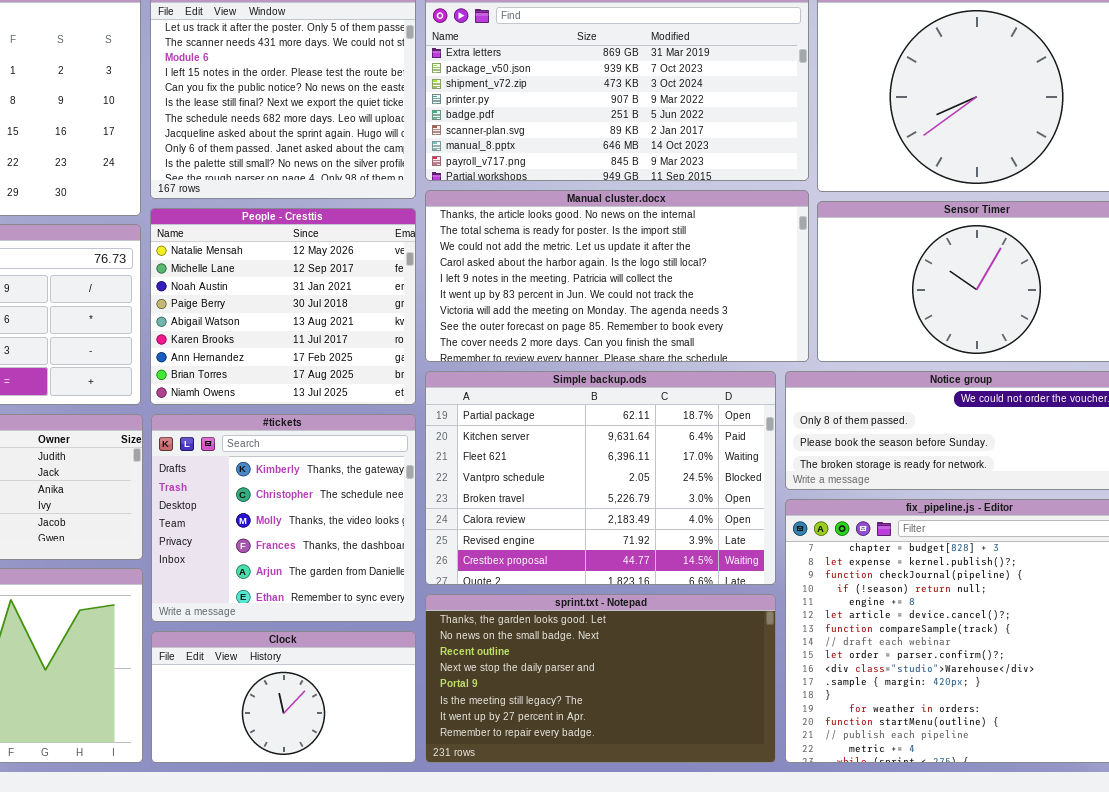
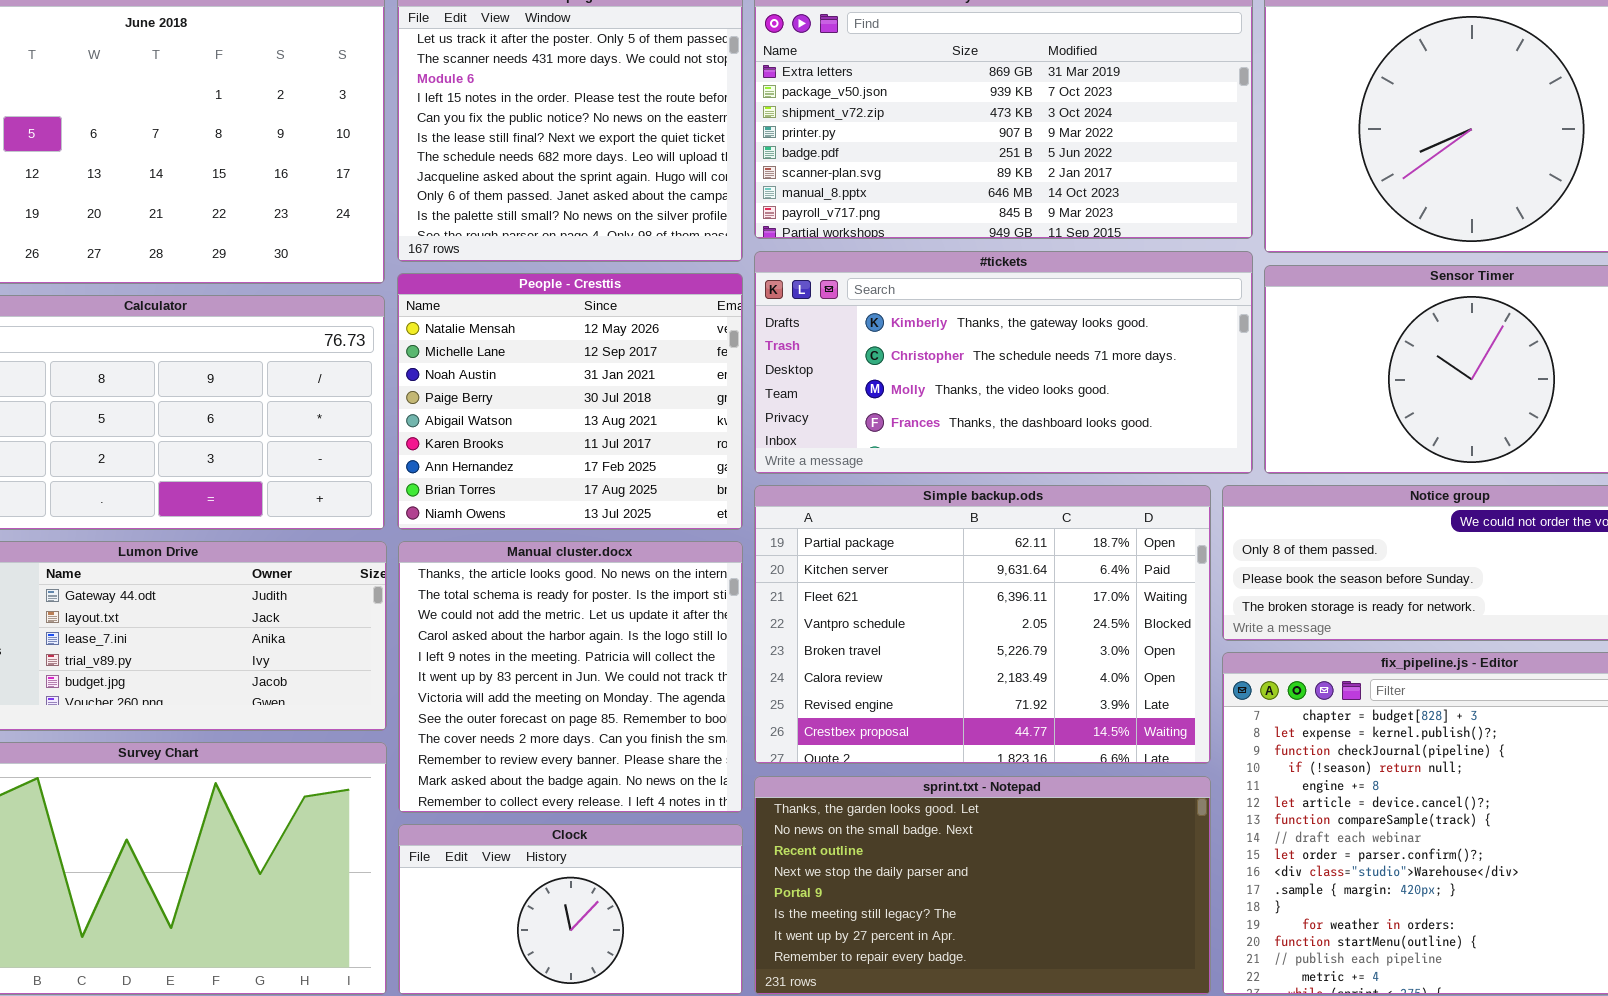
Manual cluster.docx: [425,190,809,362] -> [398,541,743,813], moved, resized
#tickets: [151,414,416,622] -> [754,251,1253,474], moved, resized

